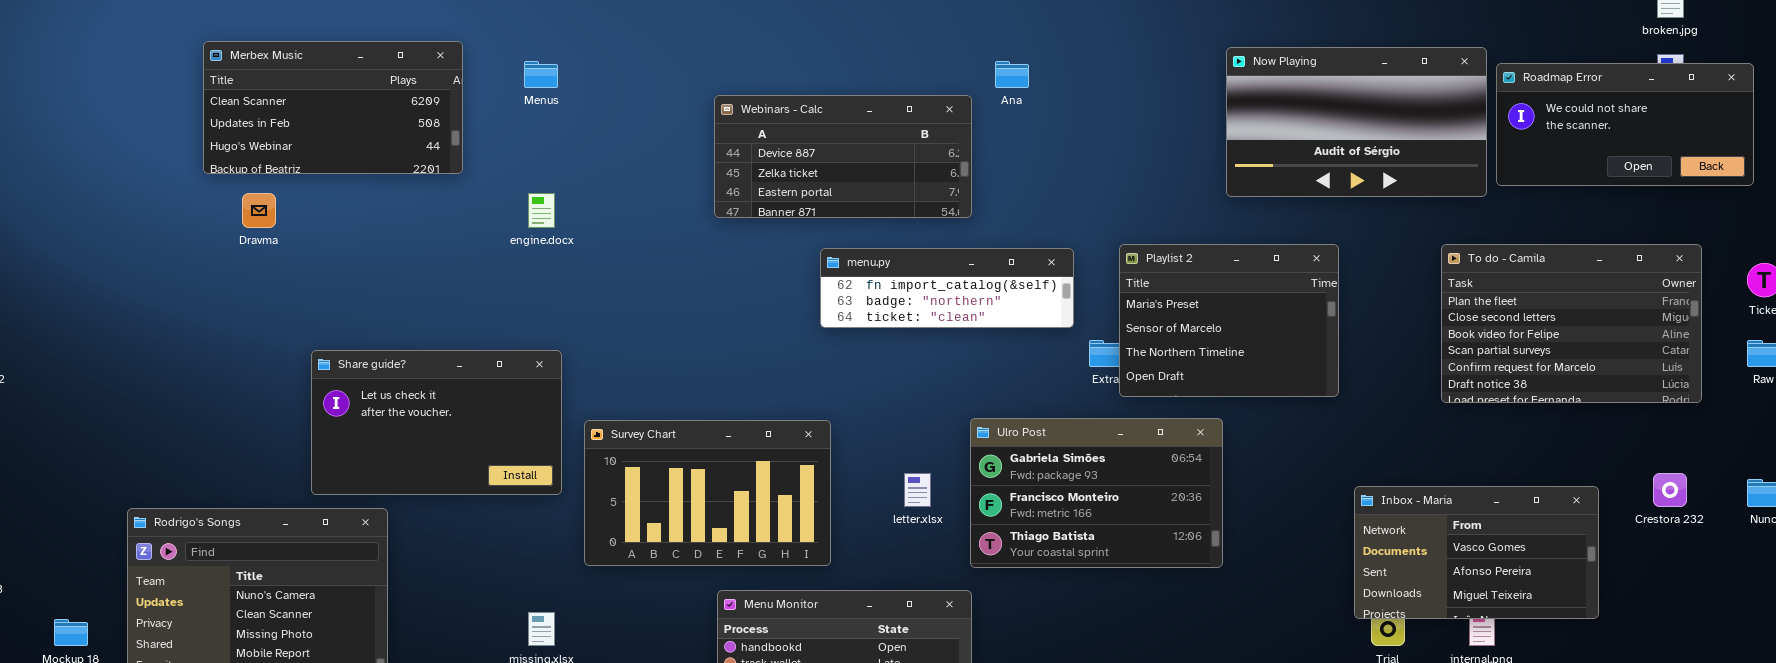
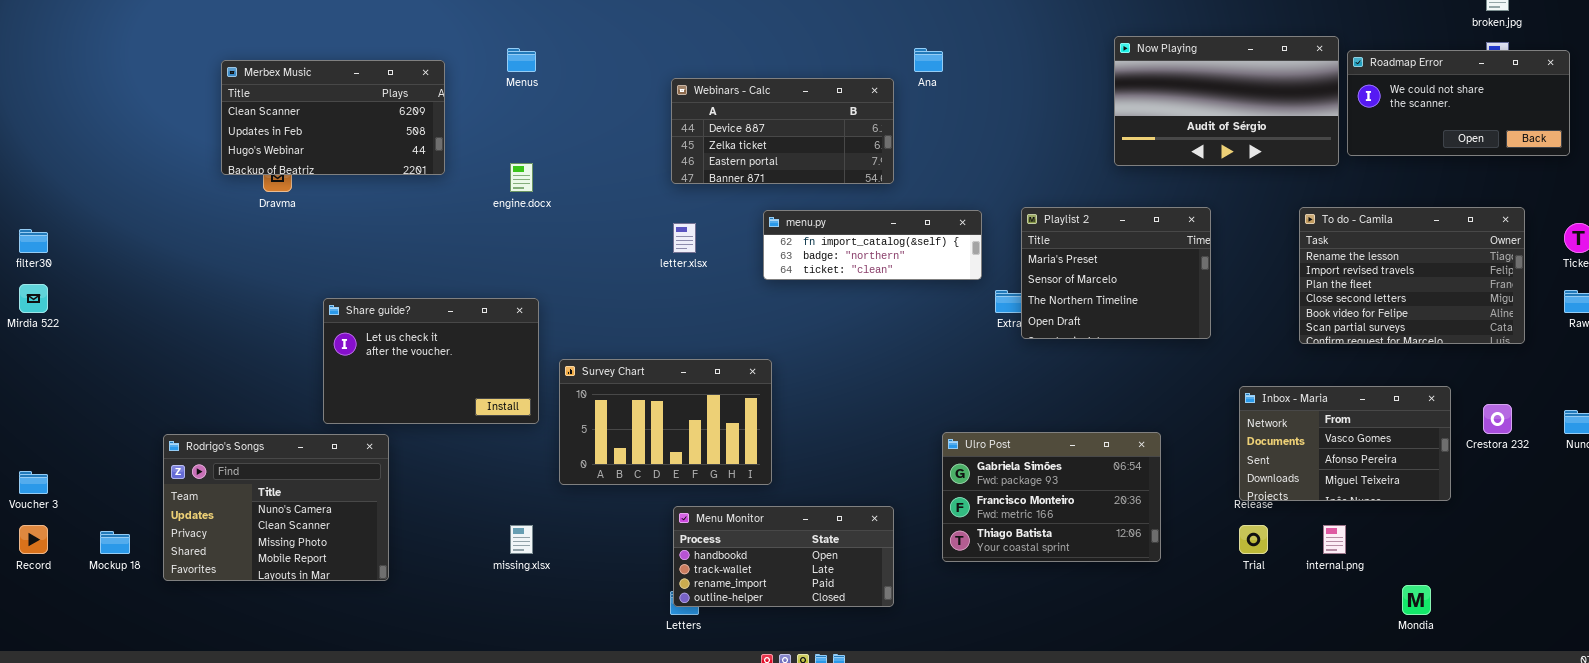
Merbex Music: [203,41,463,174] -> [221,60,445,175], moved
To do - Camila: [1441,244,1702,403] -> [1299,207,1525,344], scrolled up 2 rows
Ulro Post: [970,418,1223,568] -> [942,432,1161,562], moved
letter.xlsx: [904,473,931,507] -> [673,223,696,253], moved
Inbox - Maria: [1354,486,1599,619] -> [1239,386,1451,501], moved

